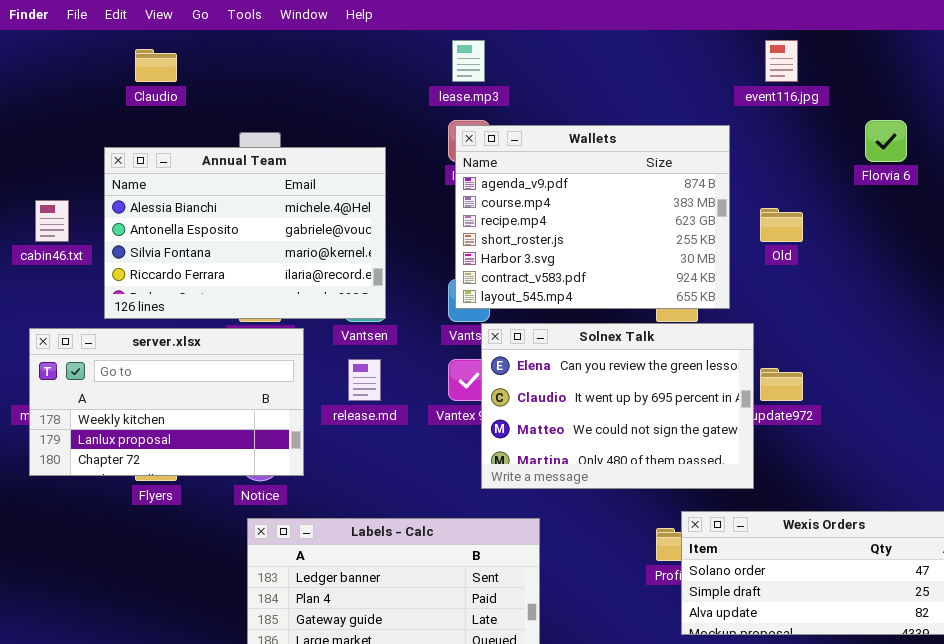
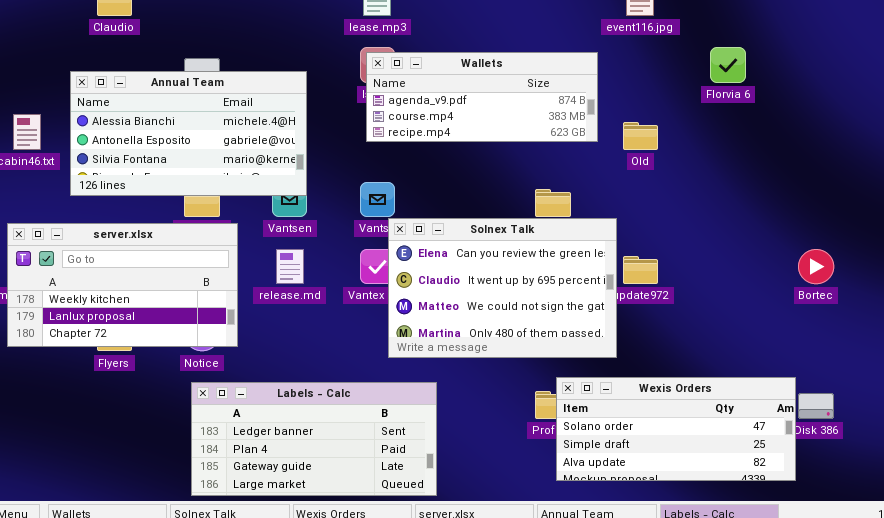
Wallets: [455,125,730,309] -> [366,52,598,142], resized
Annual Team: [104,147,386,319] -> [70,71,307,196], resized

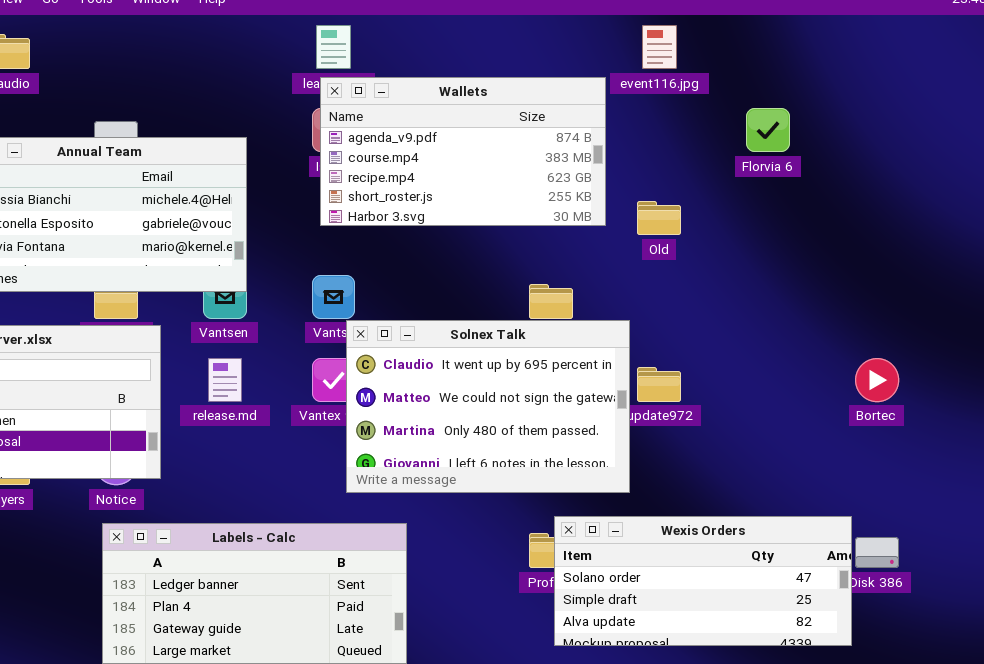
Wallets: [366,52,598,142] -> [320,77,606,226], resized
Solnex Talk: [388,218,617,358] -> [346,320,630,493], scrolled down 1 row

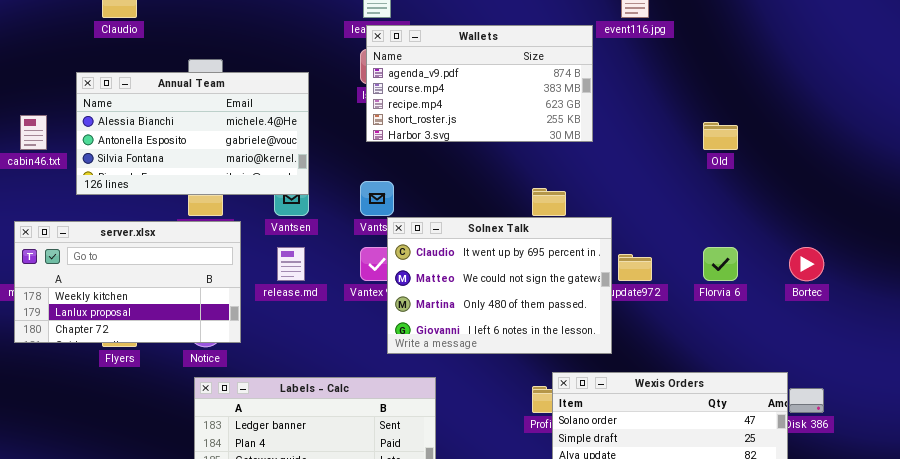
Florvia 6: [746,108,790,152] -> [703,247,738,281], moved
Old: [637,201,681,235] -> [703,122,738,150], moved

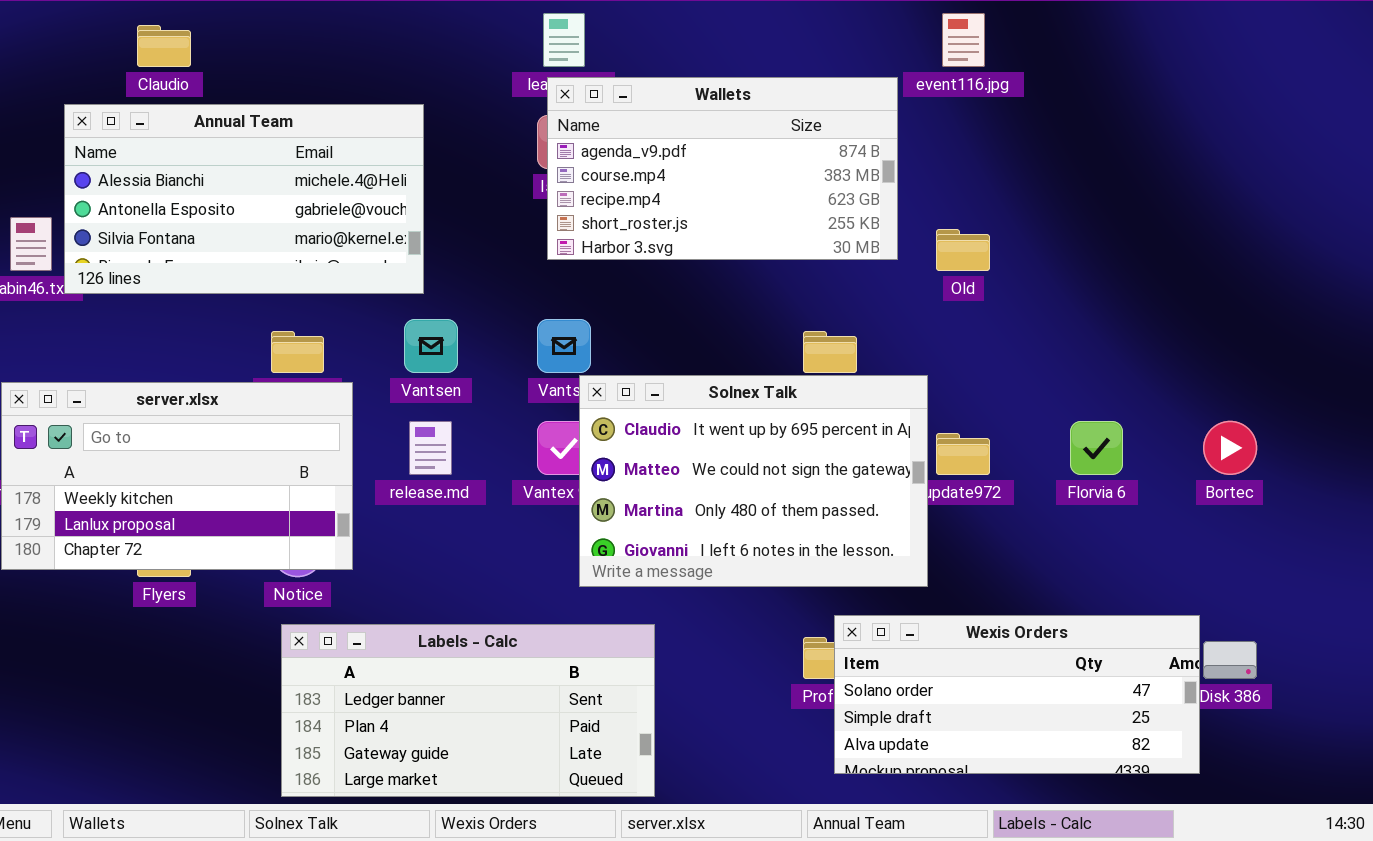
Annual Team: [76,72,309,195] -> [64,104,424,294], moved
Old: [703,122,738,150] -> [936,229,990,271], moved

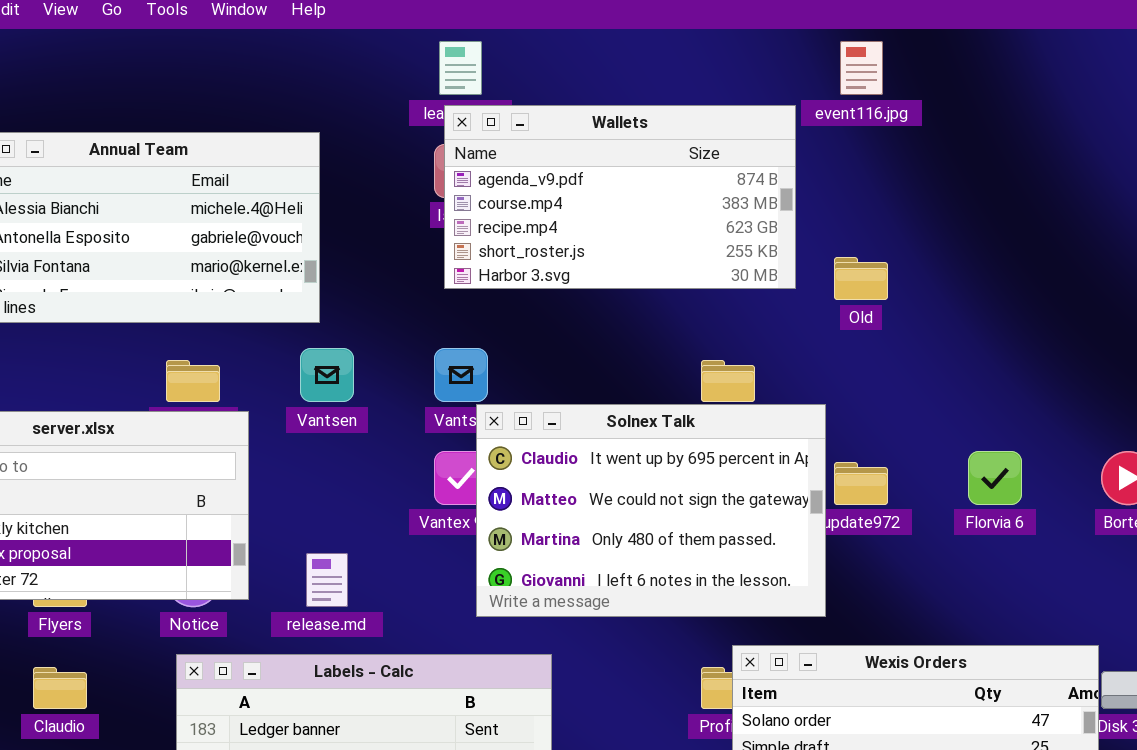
Claudio: [137,25,191,67] -> [33,667,87,709], moved
release.md: [409,421,452,475] -> [306,553,348,607], moved

